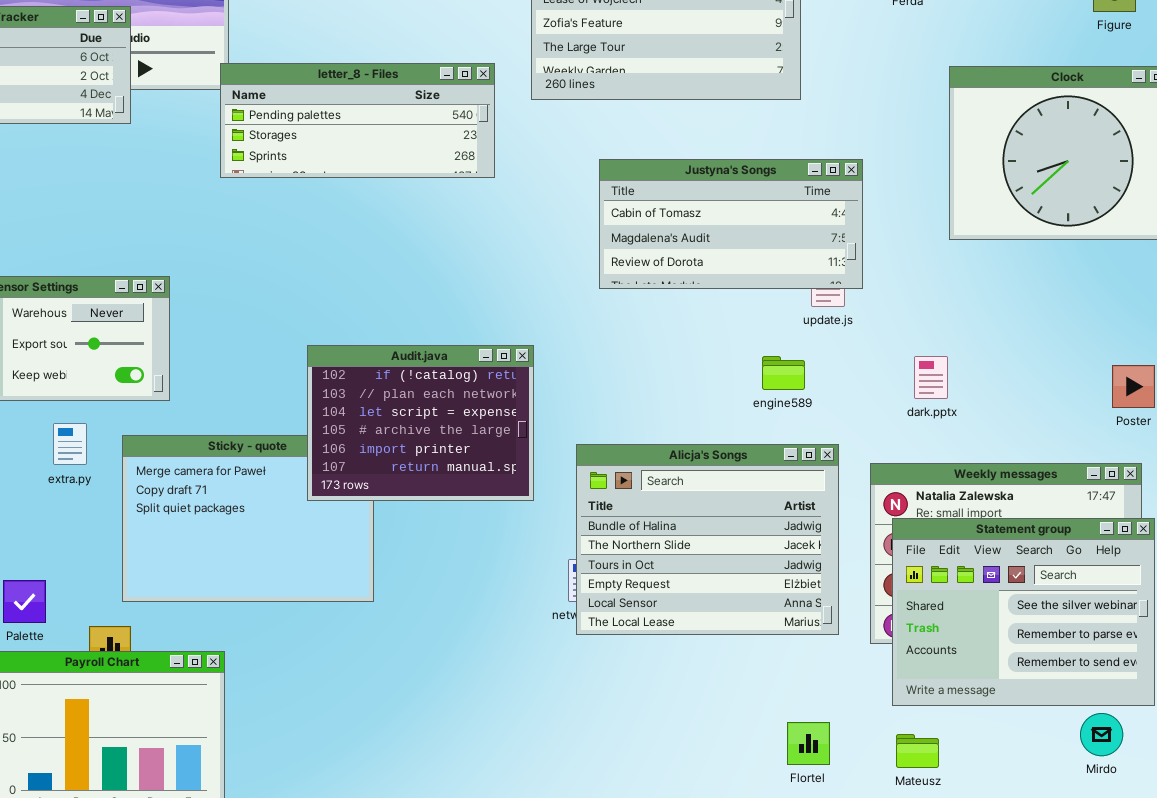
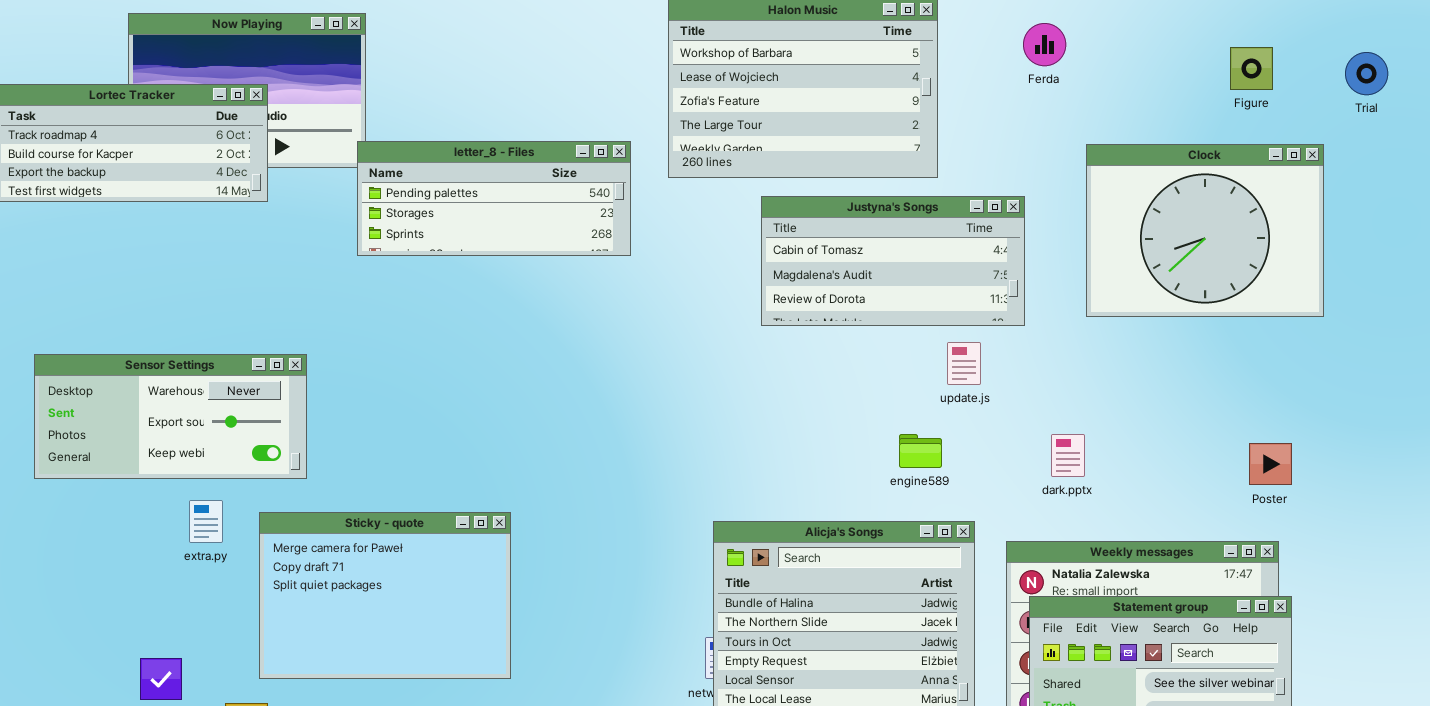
Justyna's Songs: [599,159,863,289] -> [761,196,1025,326], moved
Audit.java: [307,345,534,501] -> none, closed

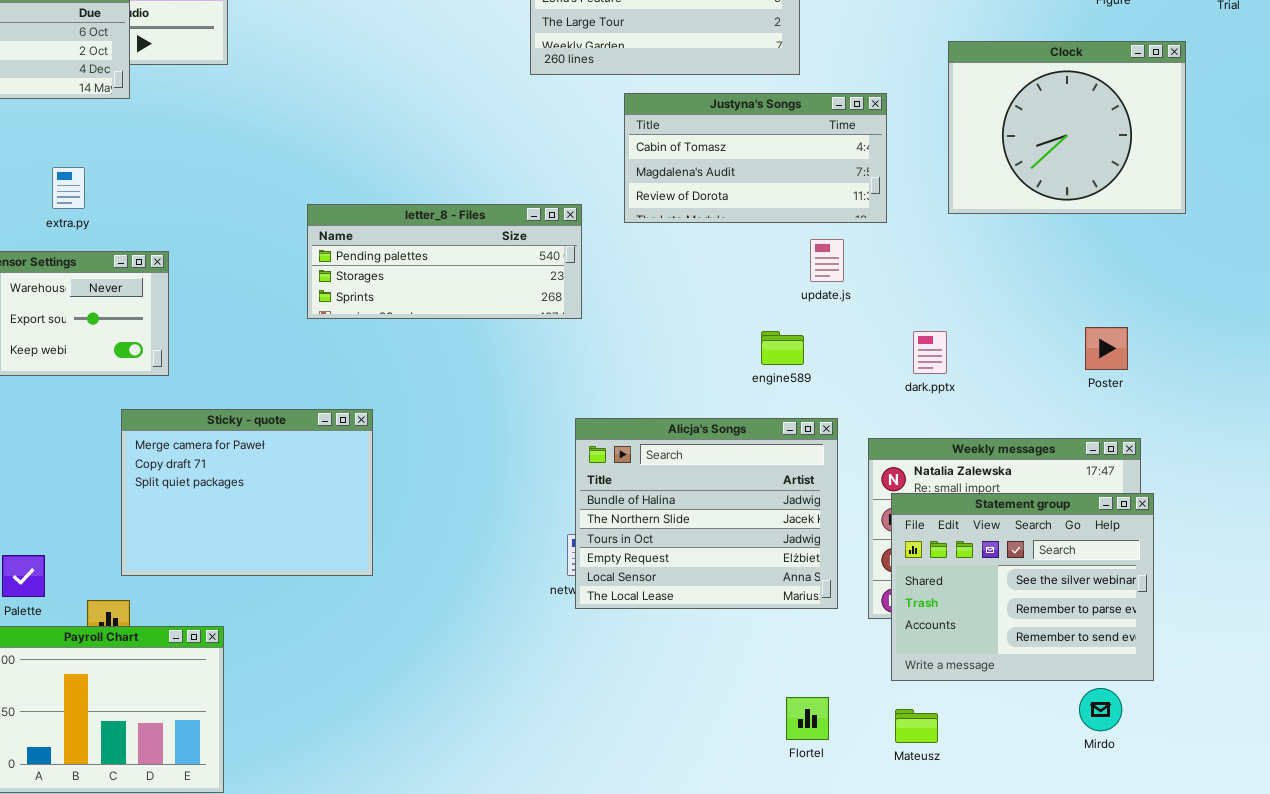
letter_8 - Files: [357,141,631,256] -> [307,204,582,319], moved
Poster: [1249,443,1292,485] -> [1085,327,1128,370], moved
extra.py: [189,500,223,543] -> [52,167,85,209], moved

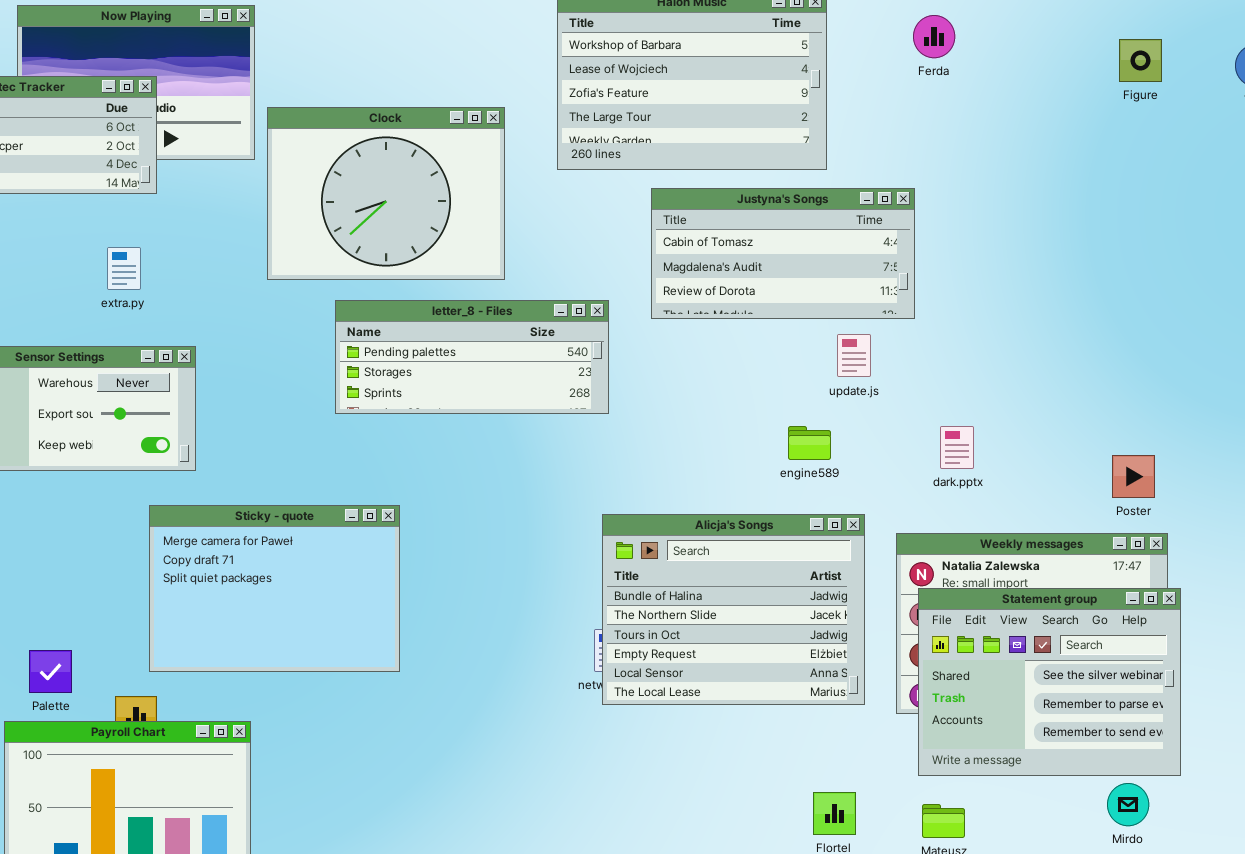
Clock: [948,41,1186,214] -> [267,107,505,280], moved
extra.py: [52,167,85,209] -> [107,247,141,290], moved
Poster: [1085,327,1128,370] -> [1112,455,1155,498], moved

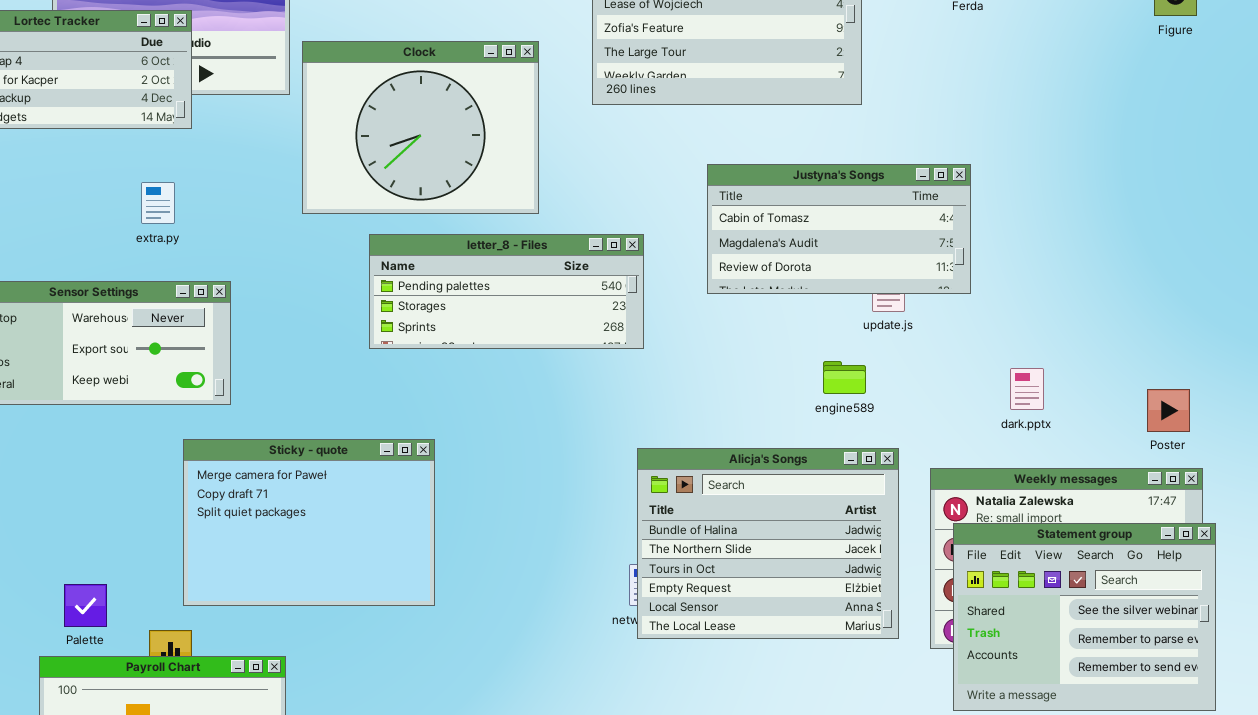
Justyna's Songs: [651,188,915,319] -> [707,164,971,294], moved
dark.pptx: [940,426,974,469] -> [1010,368,1044,410], moved

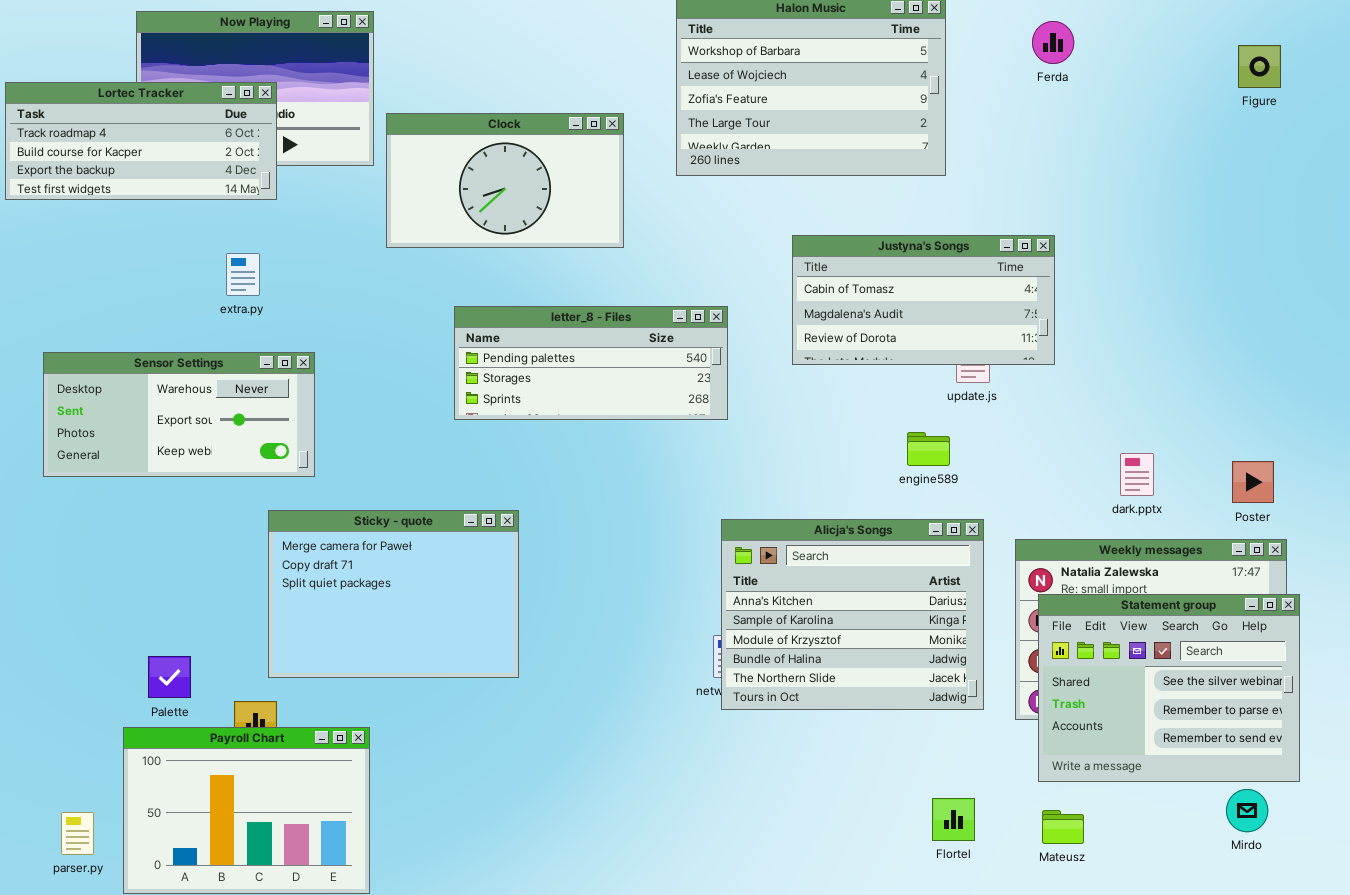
Clock: [302,41,539,214] -> [386,113,624,248], resized
dark.pptx: [1010,368,1044,410] -> [1120,453,1154,496], moved
Alicja's Songs: [637,448,899,639] -> [721,519,984,710], scrolled up 3 rows

